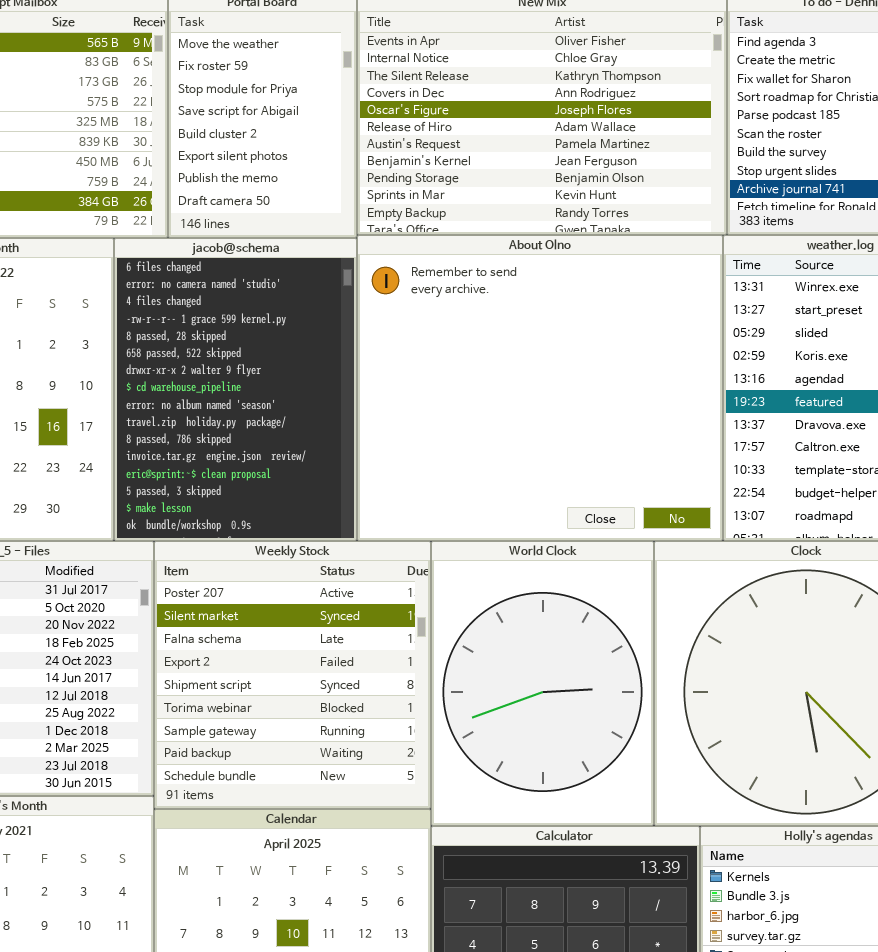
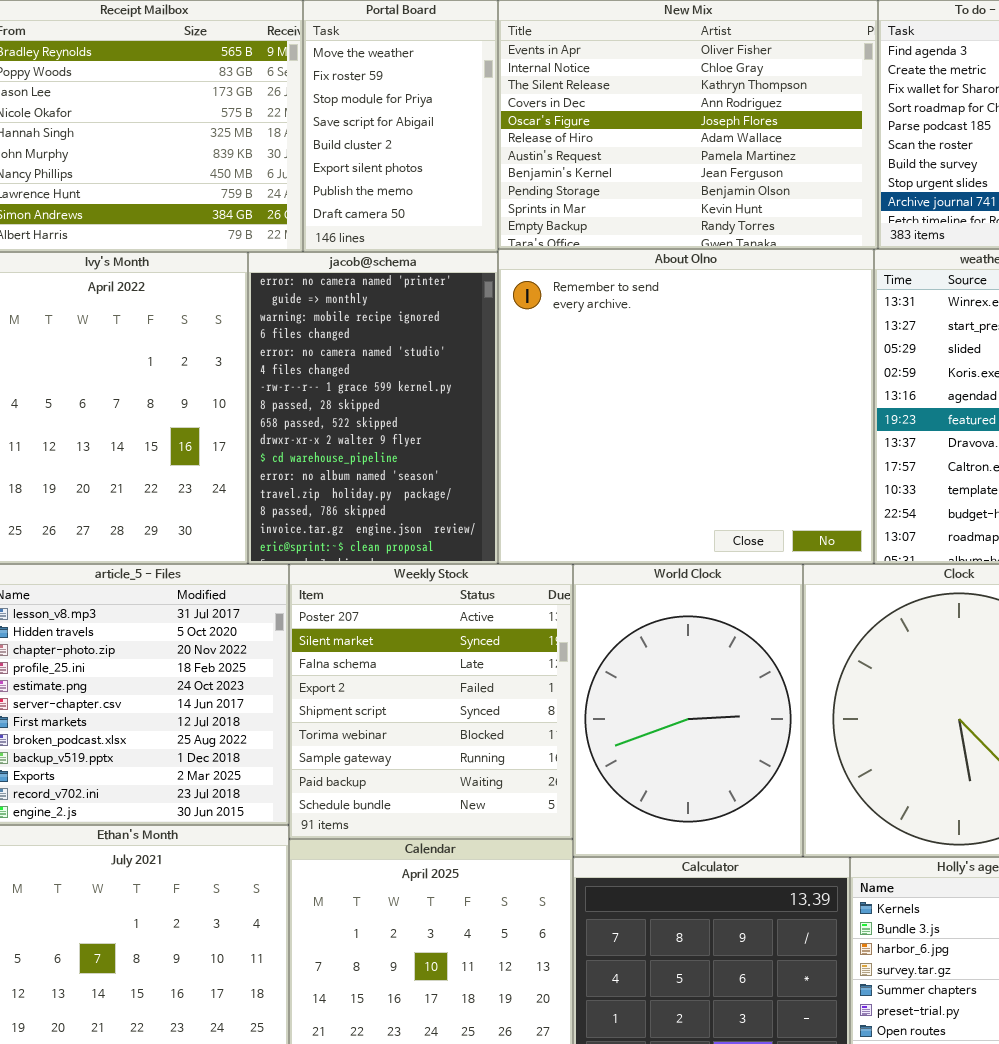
jacob@schema: [114,238,357,541] -> [248,252,498,564], scrolled up 3 rows

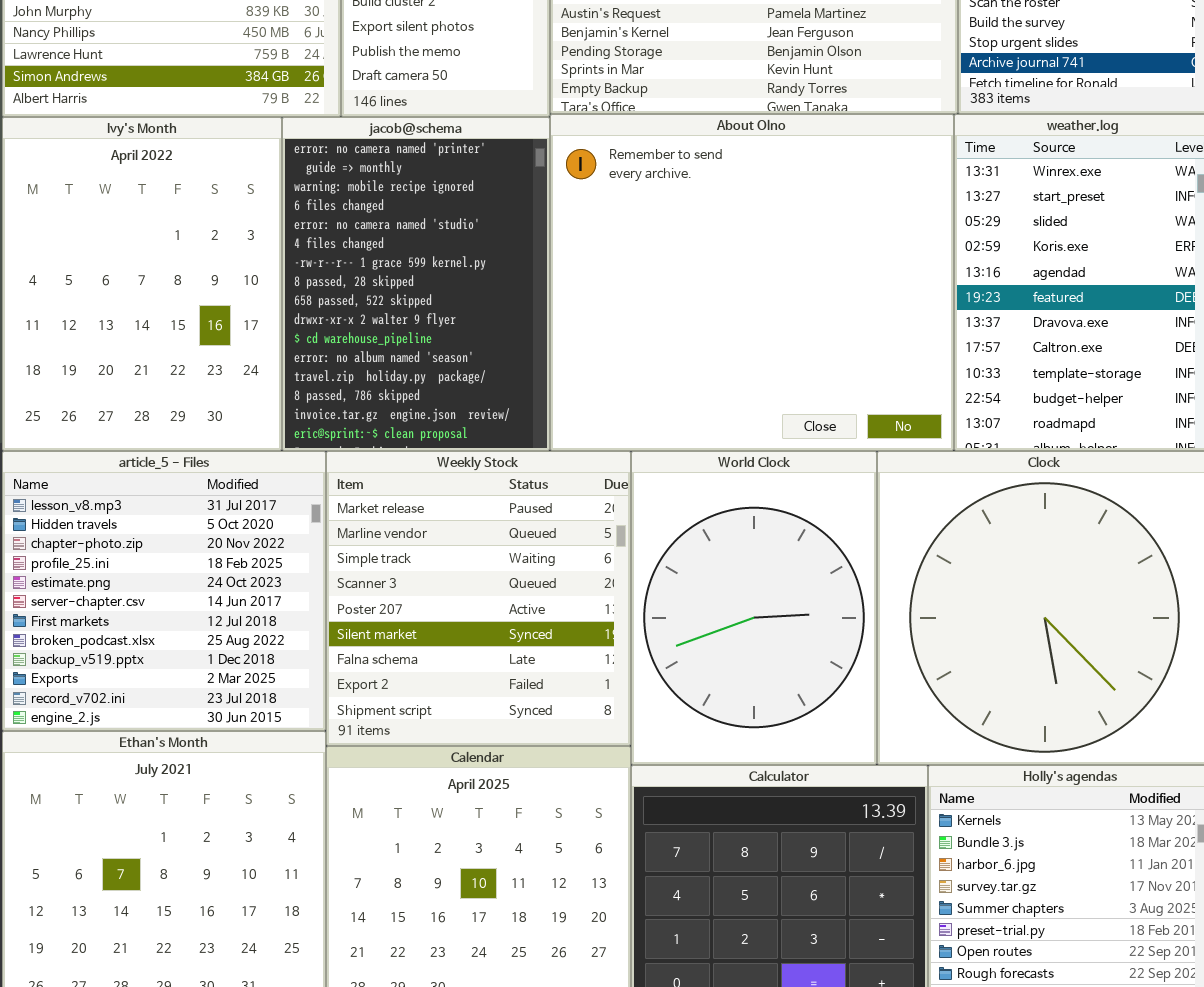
Weekly Stock: [289,564,573,839] -> [326,451,631,746], scrolled up 4 rows

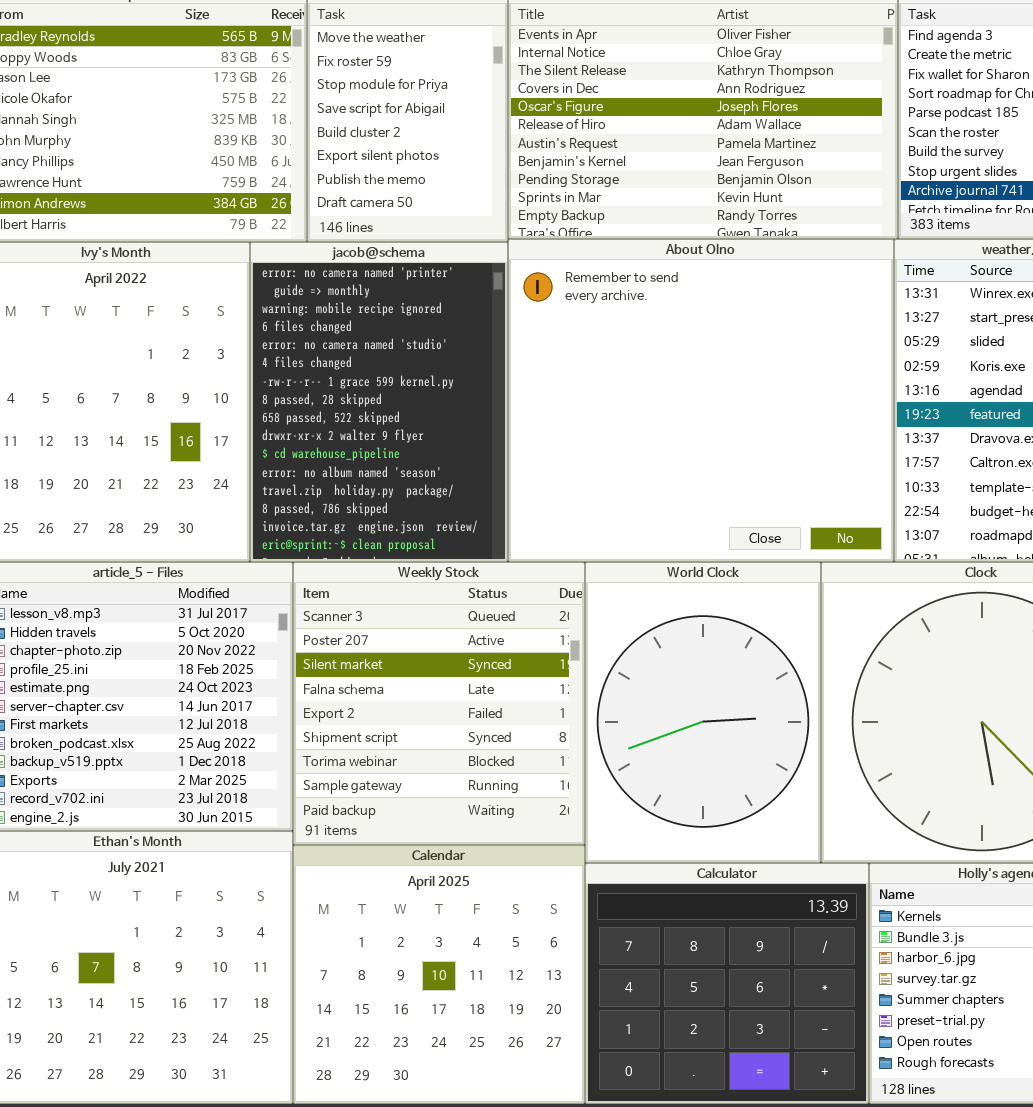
Weekly Stock: [326,451,631,746] -> [293,562,585,845], scrolled down 3 rows

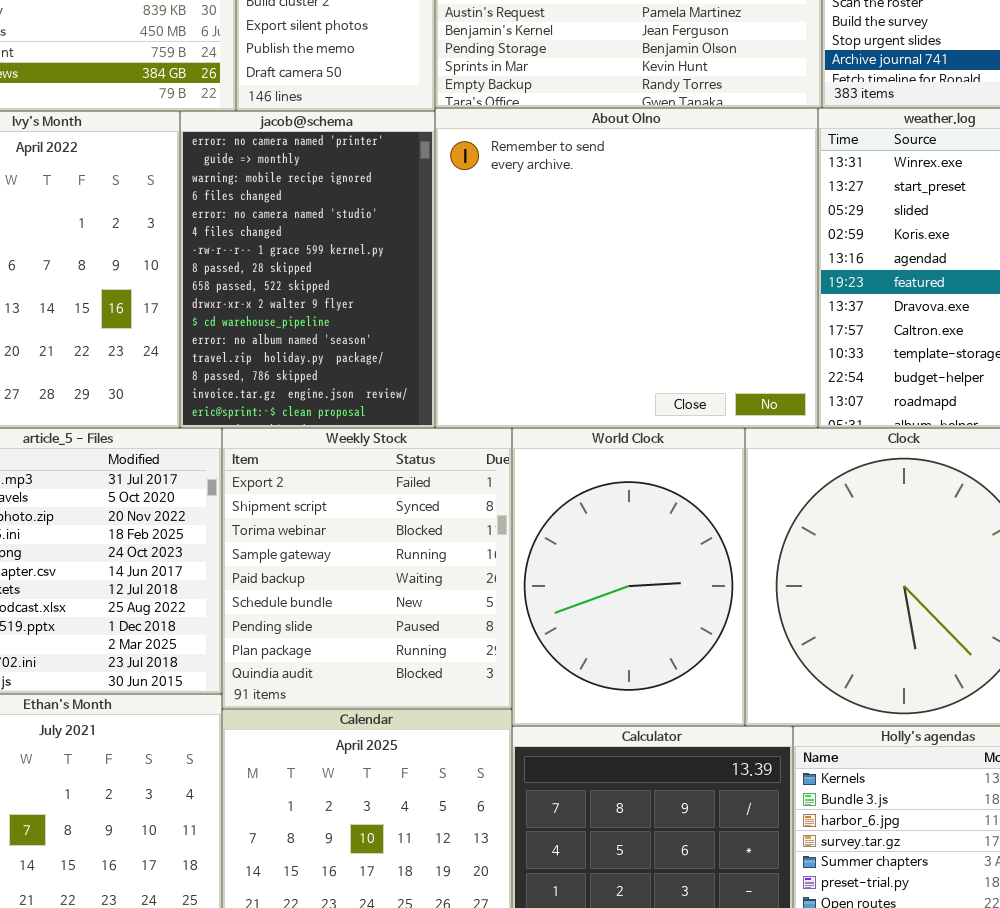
Weekly Stock: [293,562,585,845] -> [222,428,512,709], scrolled down 4 rows

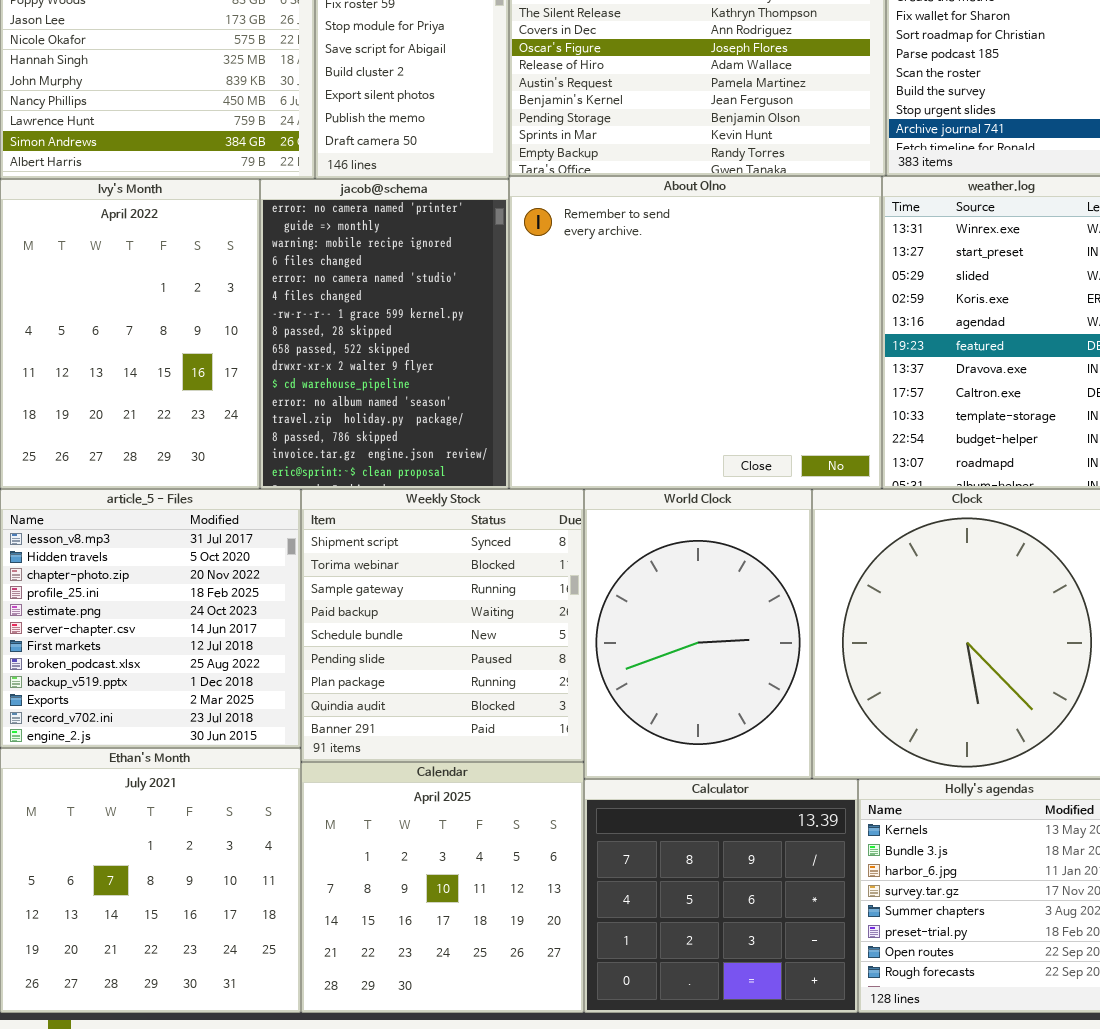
Weekly Stock: [222,428,512,709] -> [301,489,584,762], scrolled down 1 row

